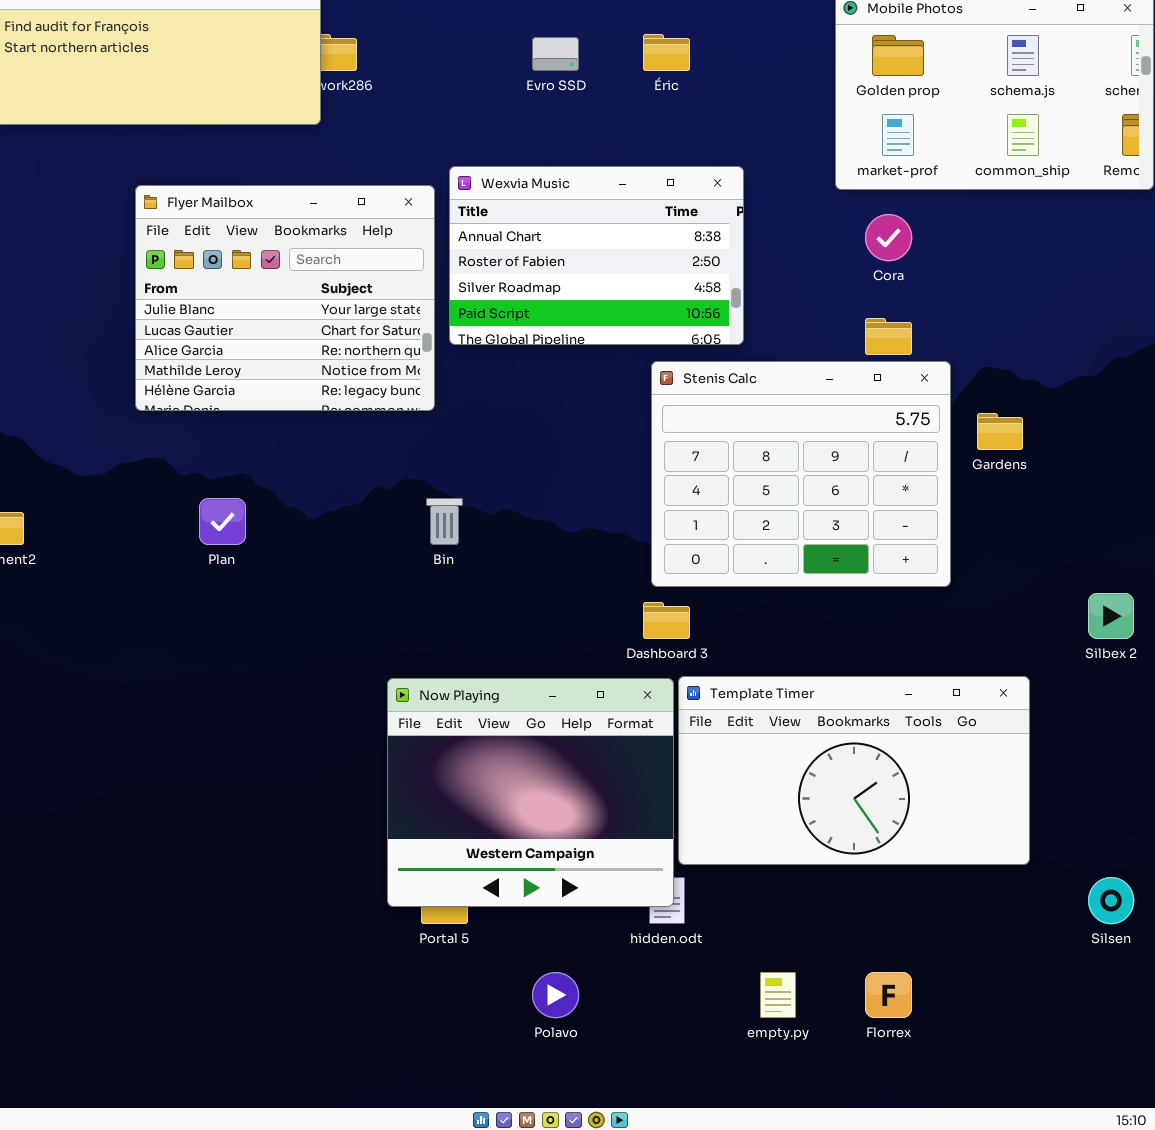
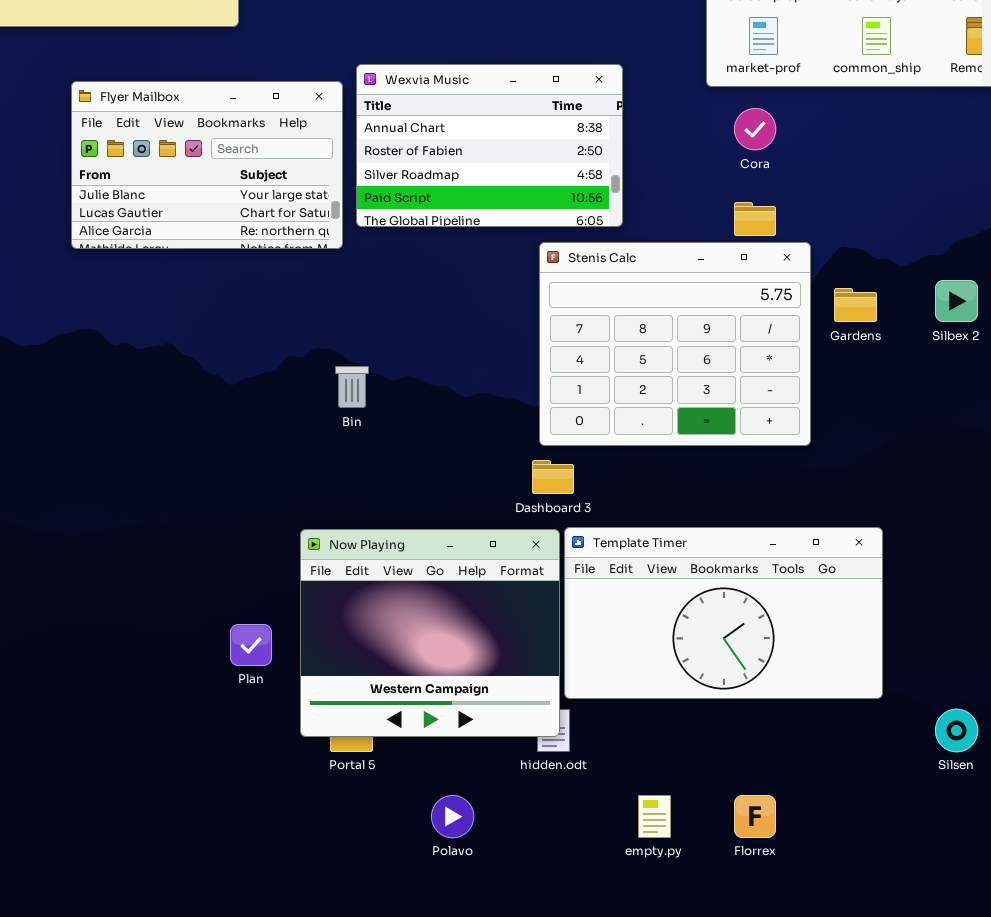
Flyer Mailbox: [135,185,435,411] -> [71,81,343,249], resized
Plan: [199,498,246,545] -> [230,624,272,666], moved
Silbex 2: [1088,593,1134,639] -> [935,280,978,322], moved

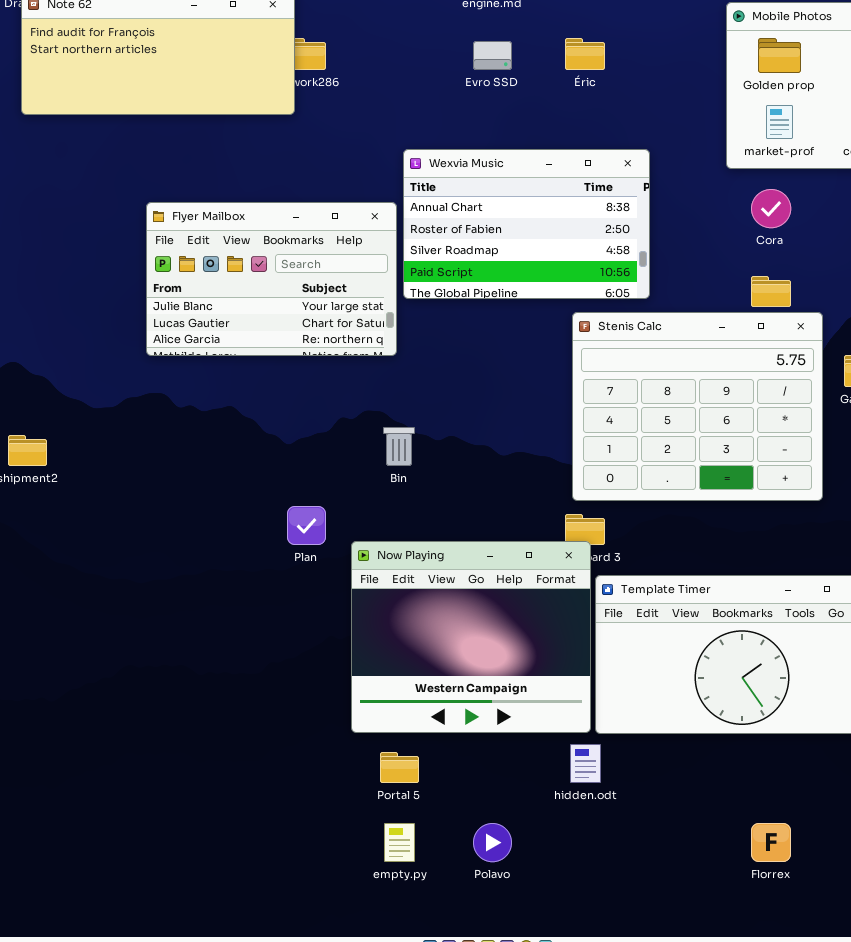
Flyer Mailbox: [71,81,343,249] -> [146,202,397,356], moved
Now Playing: [300,529,560,737] -> [351,541,591,733], moved
Plan: [230,624,272,666] -> [287,506,326,545], moved
empty.py: [638,795,671,838] -> [384,823,415,862], moved

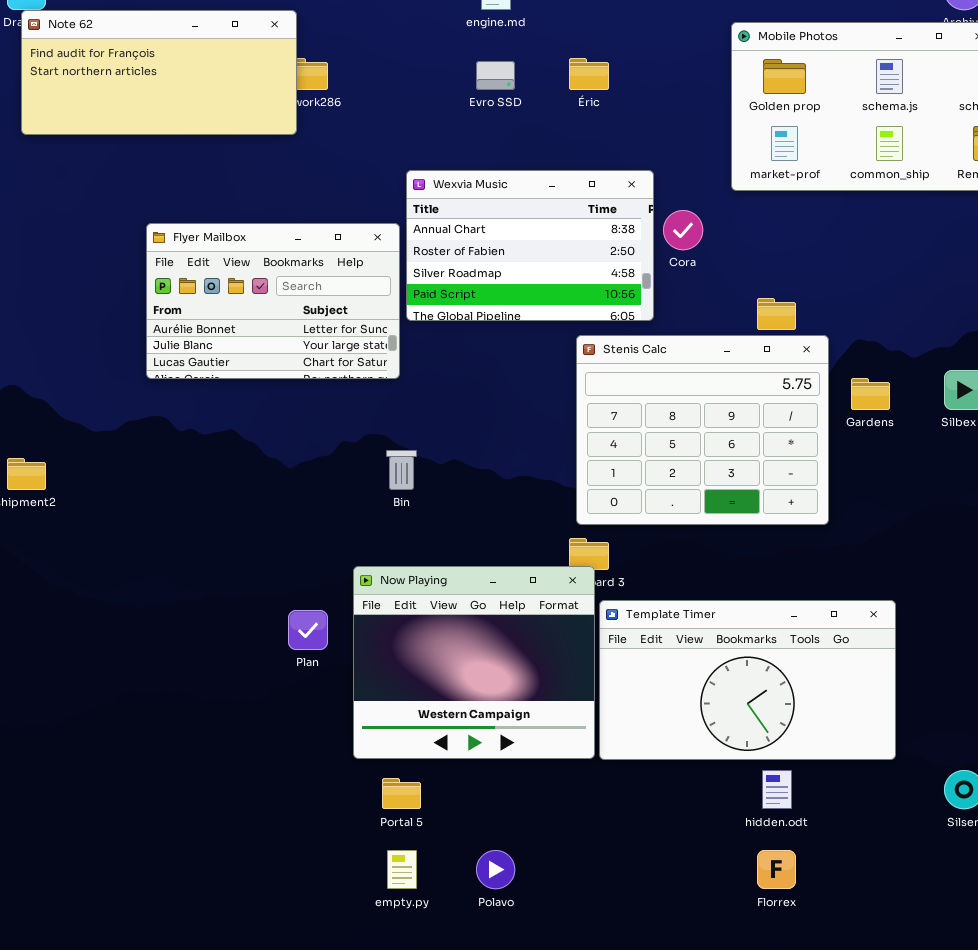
Cora: [751,189,791,228] -> [663,210,703,250], moved
Flyer Mailbox: [146,202,397,356] -> [146,223,400,379], scrolled up 1 row
Plan: [287,506,326,545] -> [288,610,328,650], moved
hidden.odt: [570,744,601,783] -> [762,770,792,809], moved

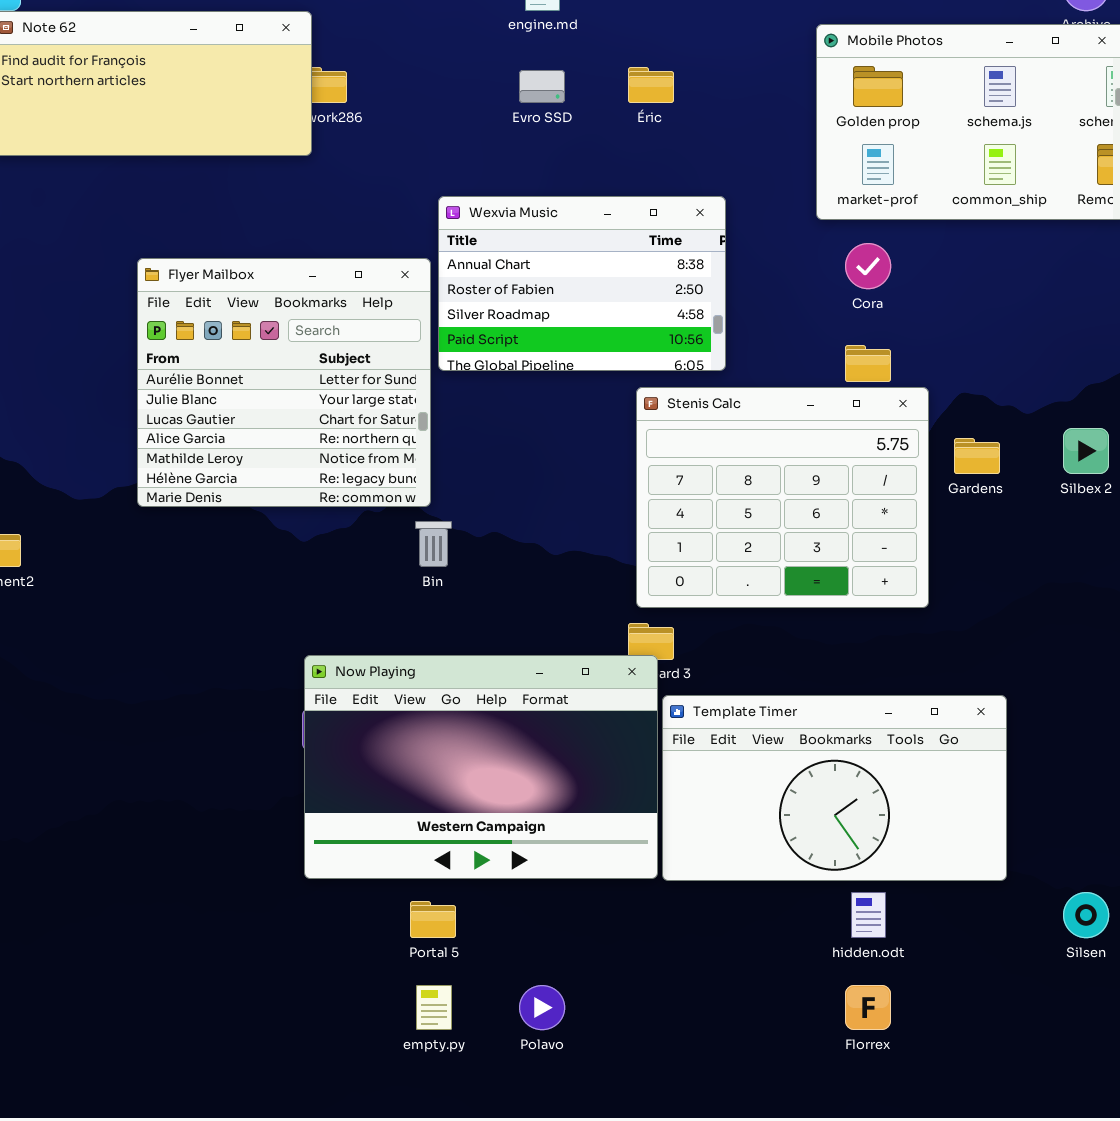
Cora: [663,210,703,250] -> [845,243,891,289], moved
Flyer Mailbox: [146,223,400,379] -> [137,258,431,507], resized
Now Playing: [353,566,595,759] -> [304,655,658,879], resized

